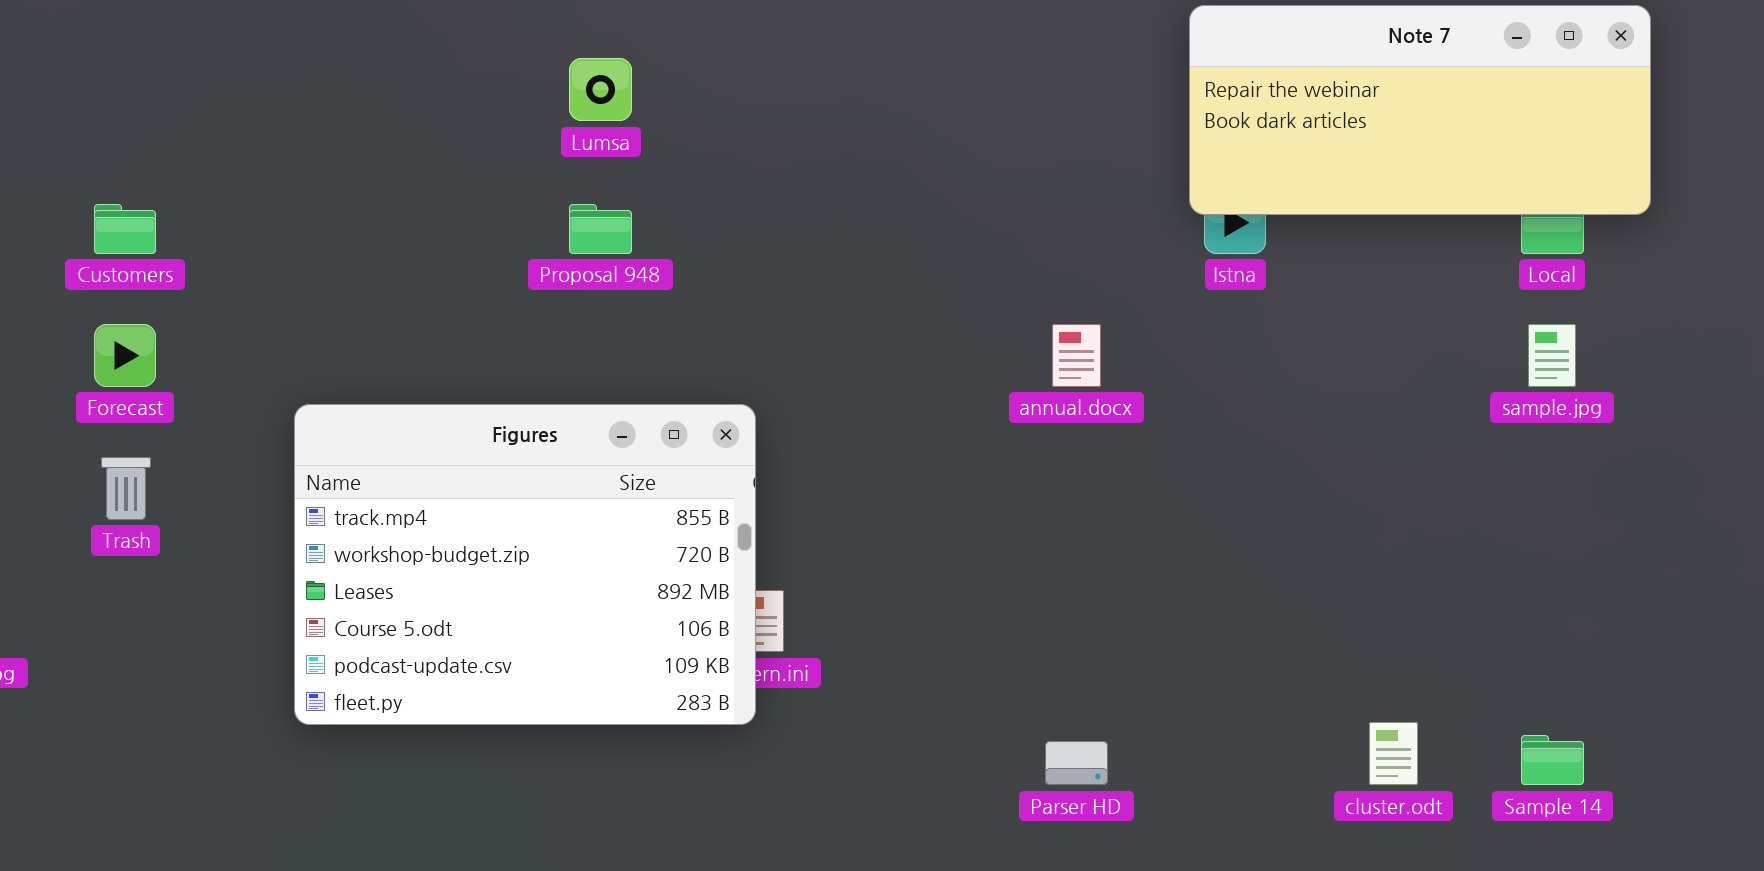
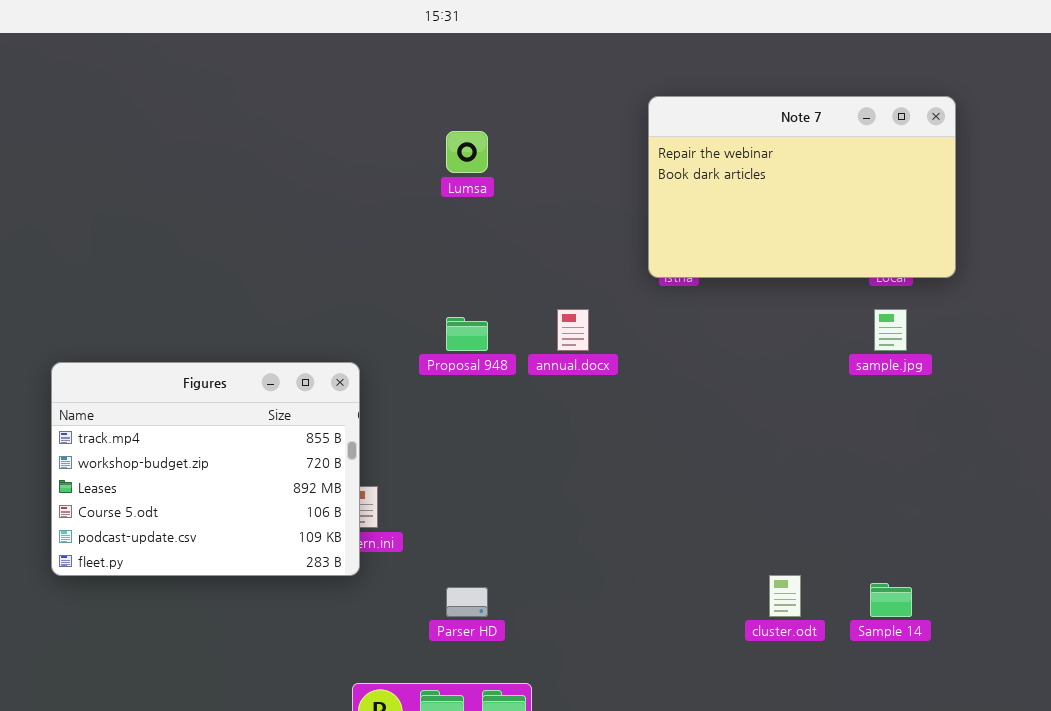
Note 7: [1189,5,1651,215] -> [648,96,956,278], resized
Lumsa: [569,58,632,121] -> [446,131,488,173], moved
Proposal 948: [569,204,632,254] -> [446,317,488,351], moved
Parser HD: [1045,741,1108,785] -> [446,587,488,617], moved

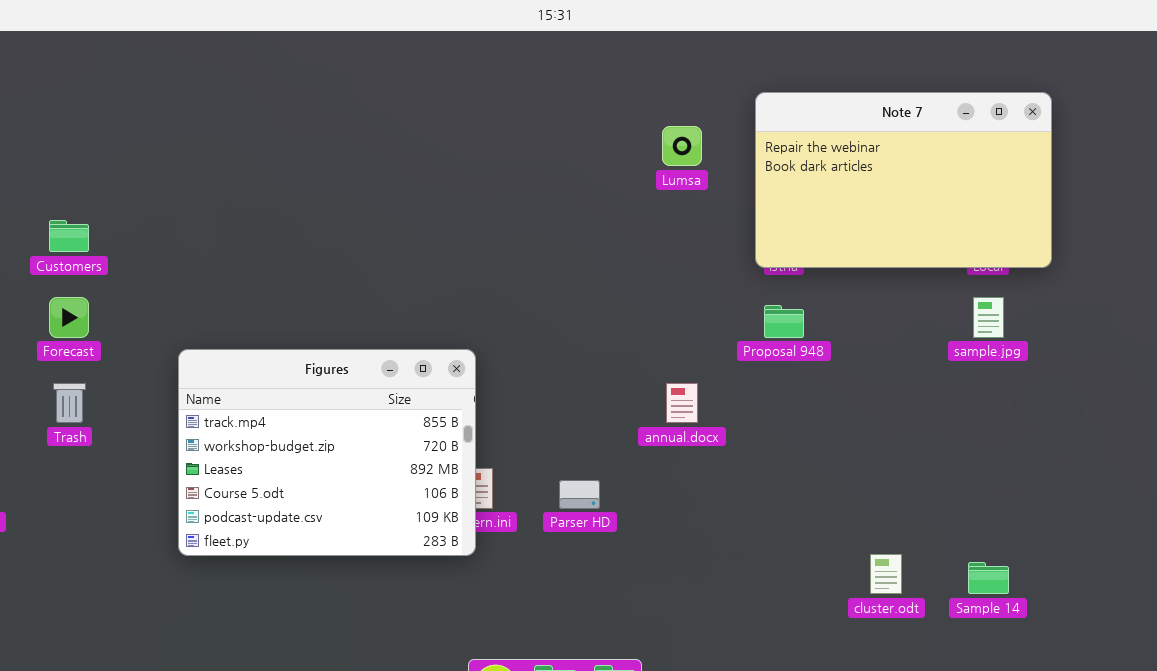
Lumsa: [446,131,488,173] -> [662,126,702,166], moved
annual.docx: [557,309,589,351] -> [666,383,698,423], moved
Proposal 948: [446,317,488,351] -> [764,305,804,338], moved
Parser HD: [446,587,488,617] -> [559,480,600,509], moved

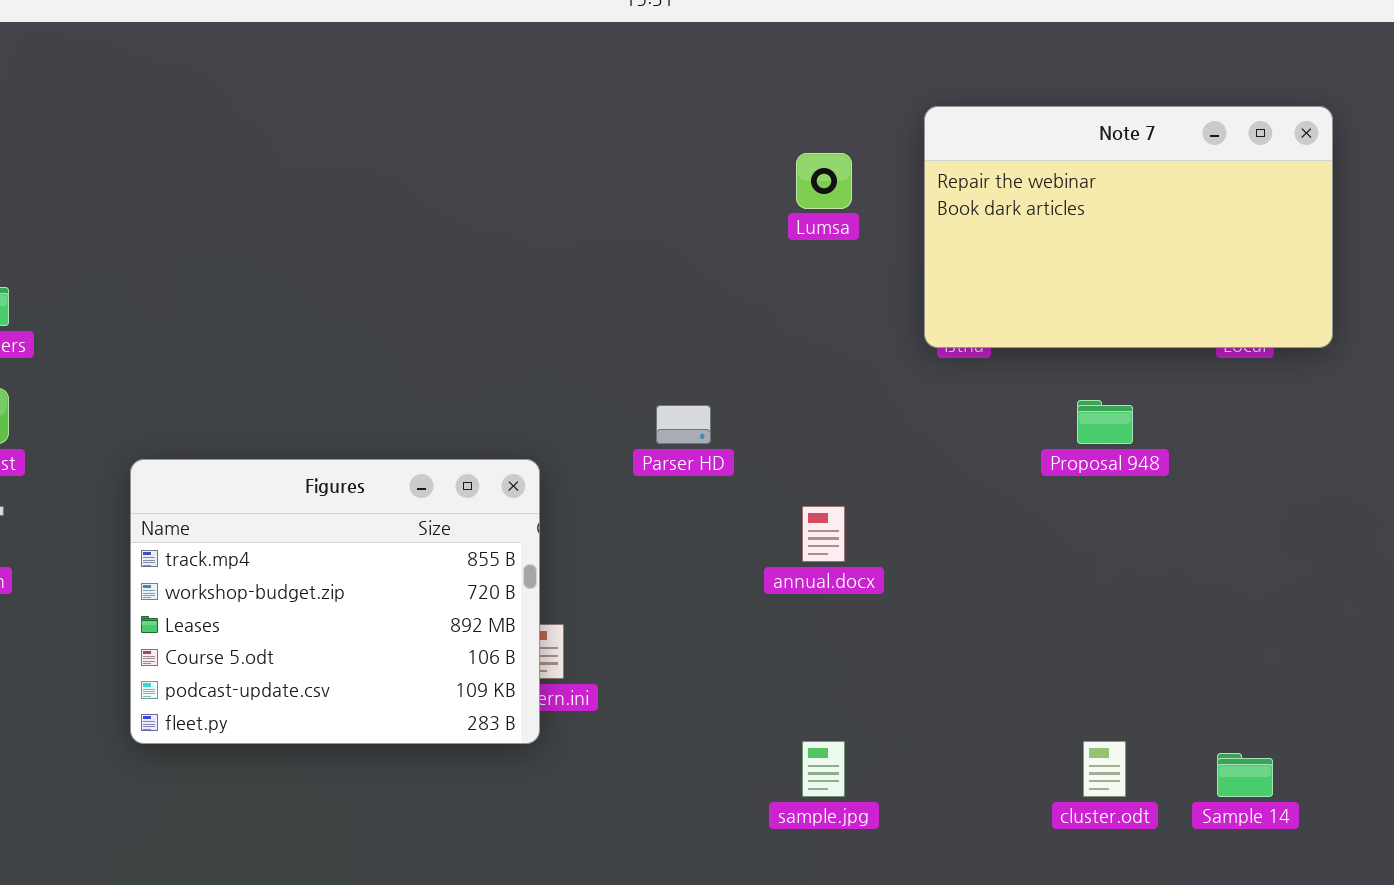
sample.jpg: [973,297,1004,338] -> [802,741,845,797], moved
Proposal 948: [764,305,804,338] -> [1077,400,1133,444], moved
Parser HD: [559,480,600,509] -> [656,405,711,444], moved

